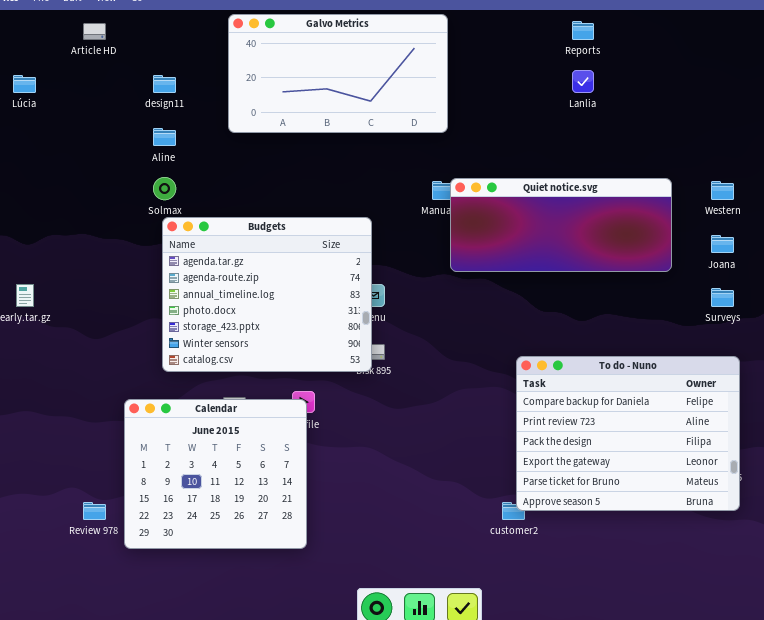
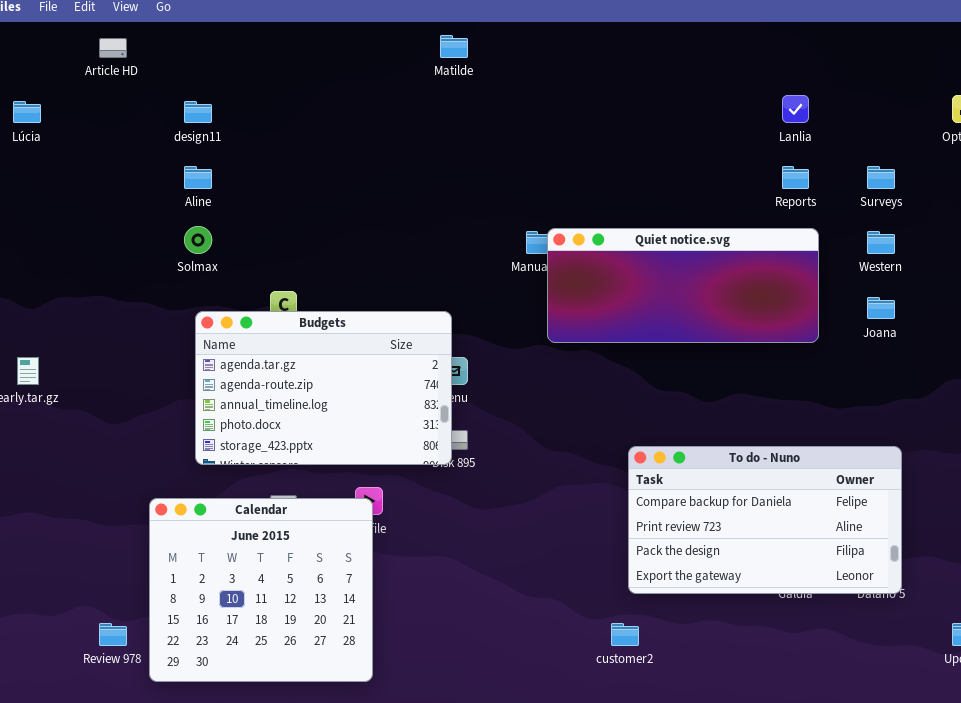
Galvo Metrics: [228,14,448,133] -> none, closed
Reports: [572,21,594,40] -> [782,166,809,189], moved
Lanlia: [572,70,594,93] -> [782,95,809,123], moved
Budgets: [162,217,372,372] -> [195,311,452,465], resized
Surveys: [711,288,734,307] -> [867,166,895,189], moved
To do - Nuno: [516,356,740,511] -> [628,446,902,594], resized

